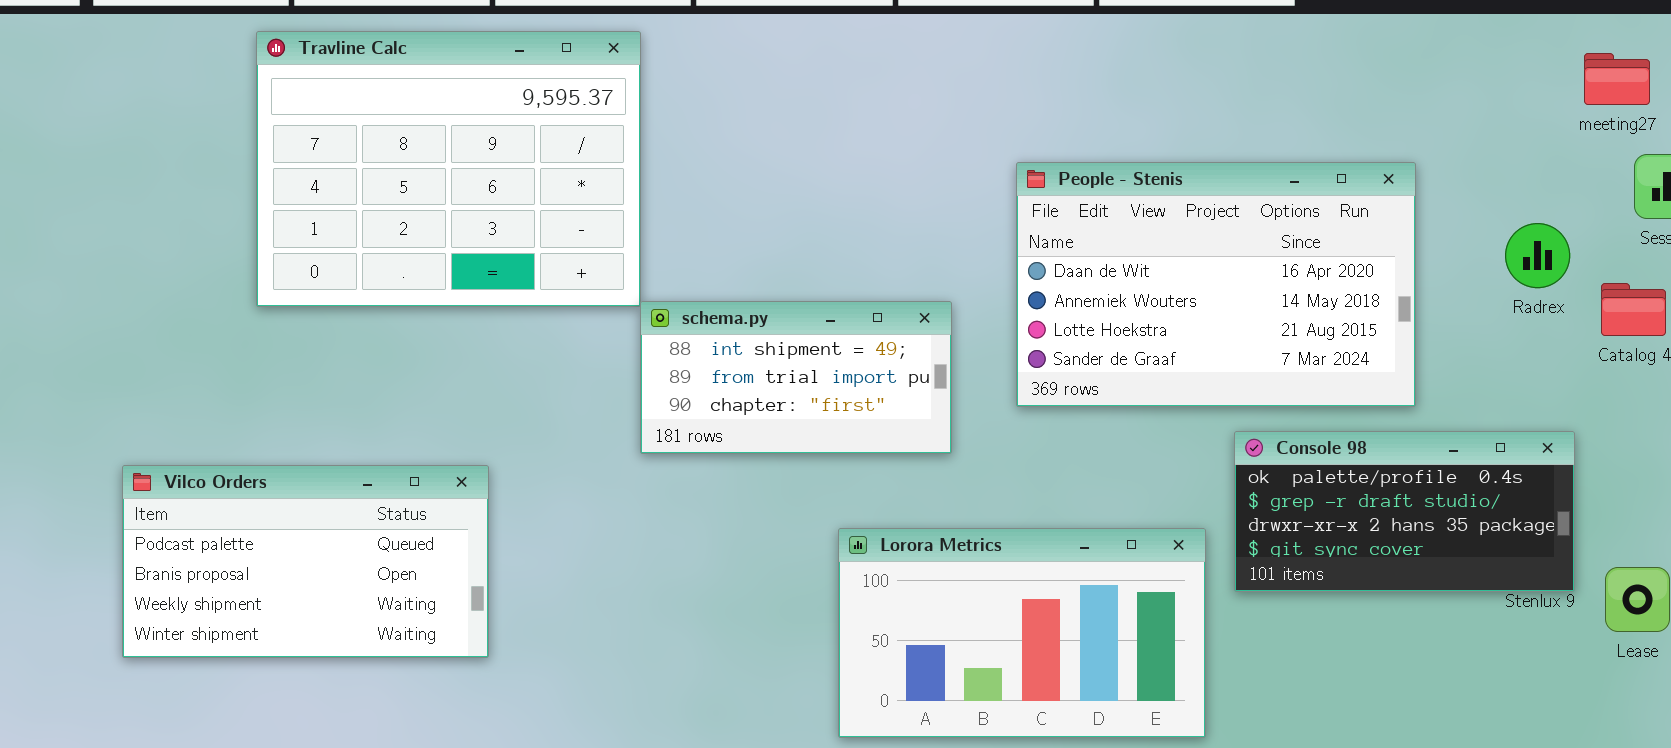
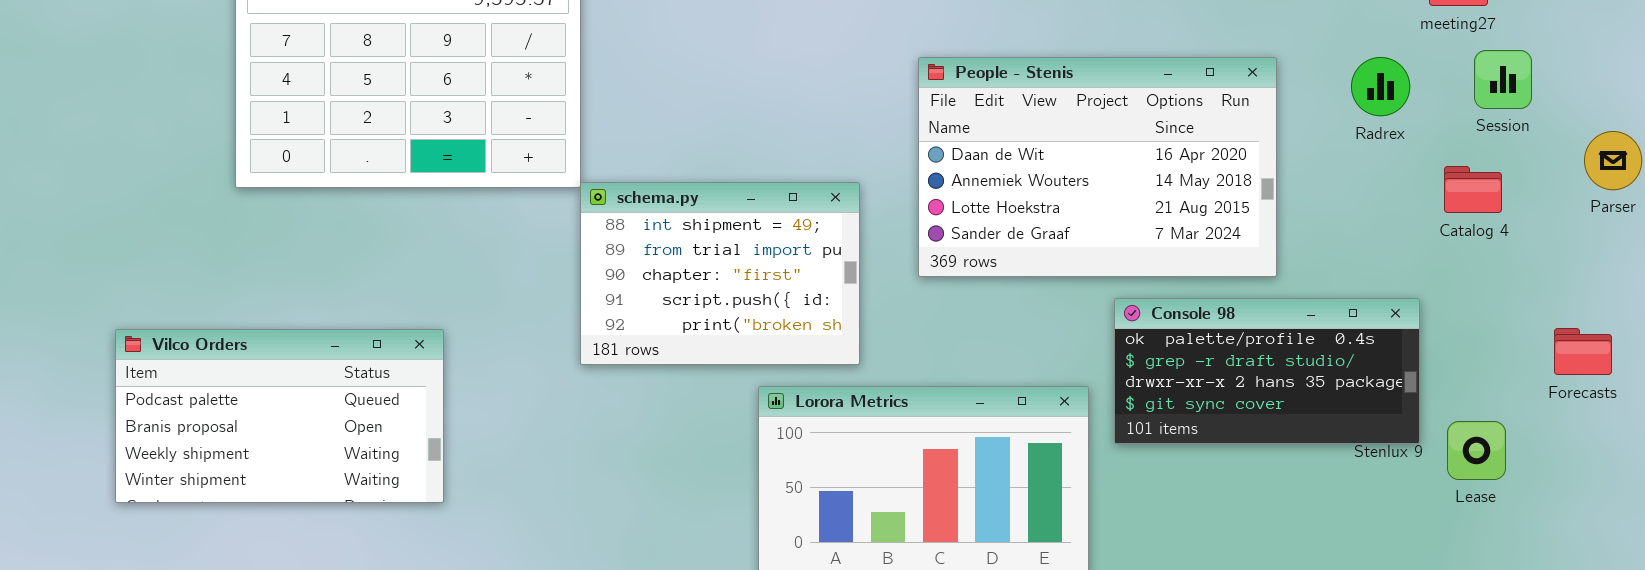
Radrex: [1505,223,1570,288] -> [1351,57,1410,116], moved
schema.py: [640,301,952,454] -> [580,182,860,365], resized

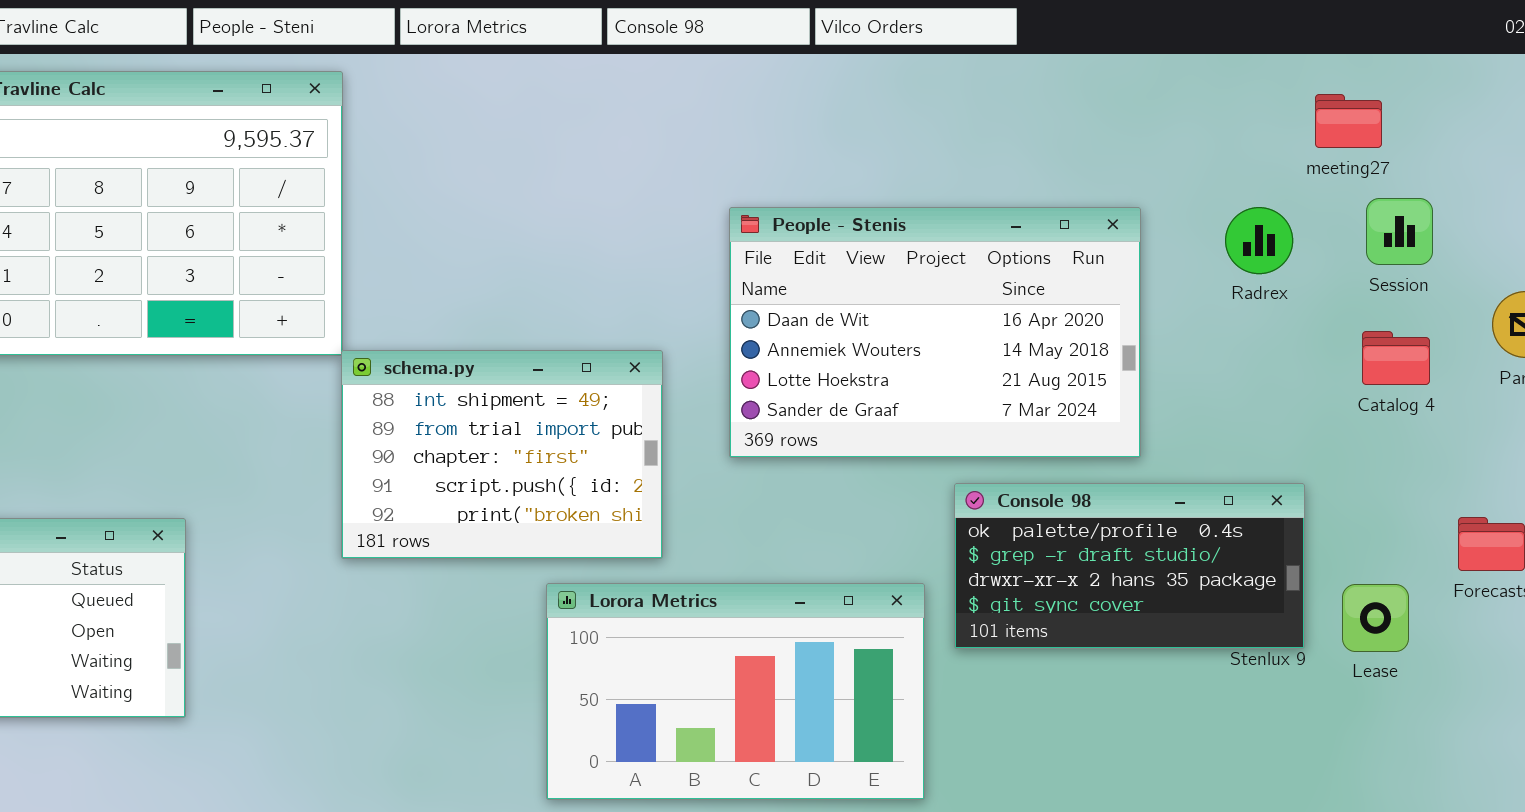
Catalog 4: [1444,166,1502,213] -> [1362,331,1430,385], moved
Lease: [1447,421,1506,480] -> [1342,584,1409,652], moved

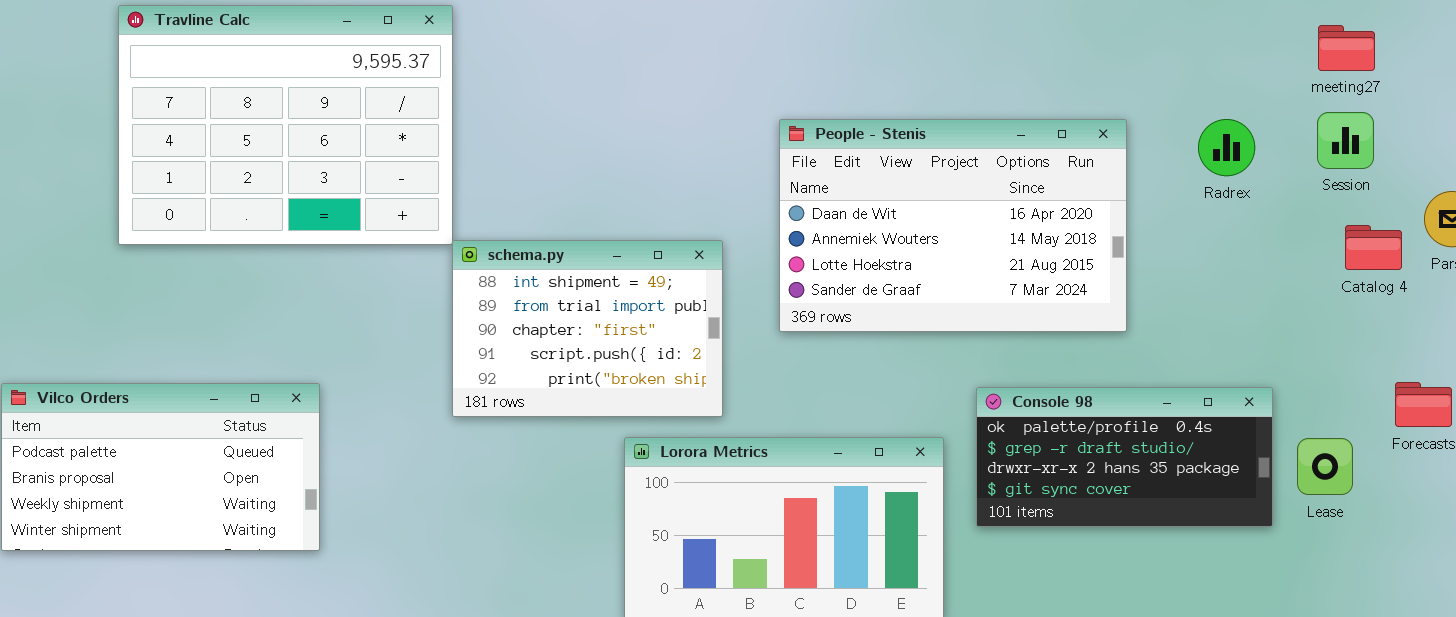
meeting27: [1315,94,1382,148] -> [1318,25,1375,71], moved
Catalog 4: [1362,331,1430,385] -> [1345,225,1402,270], moved
Console 98: [954,483,1305,649] -> [976,387,1273,527], moved

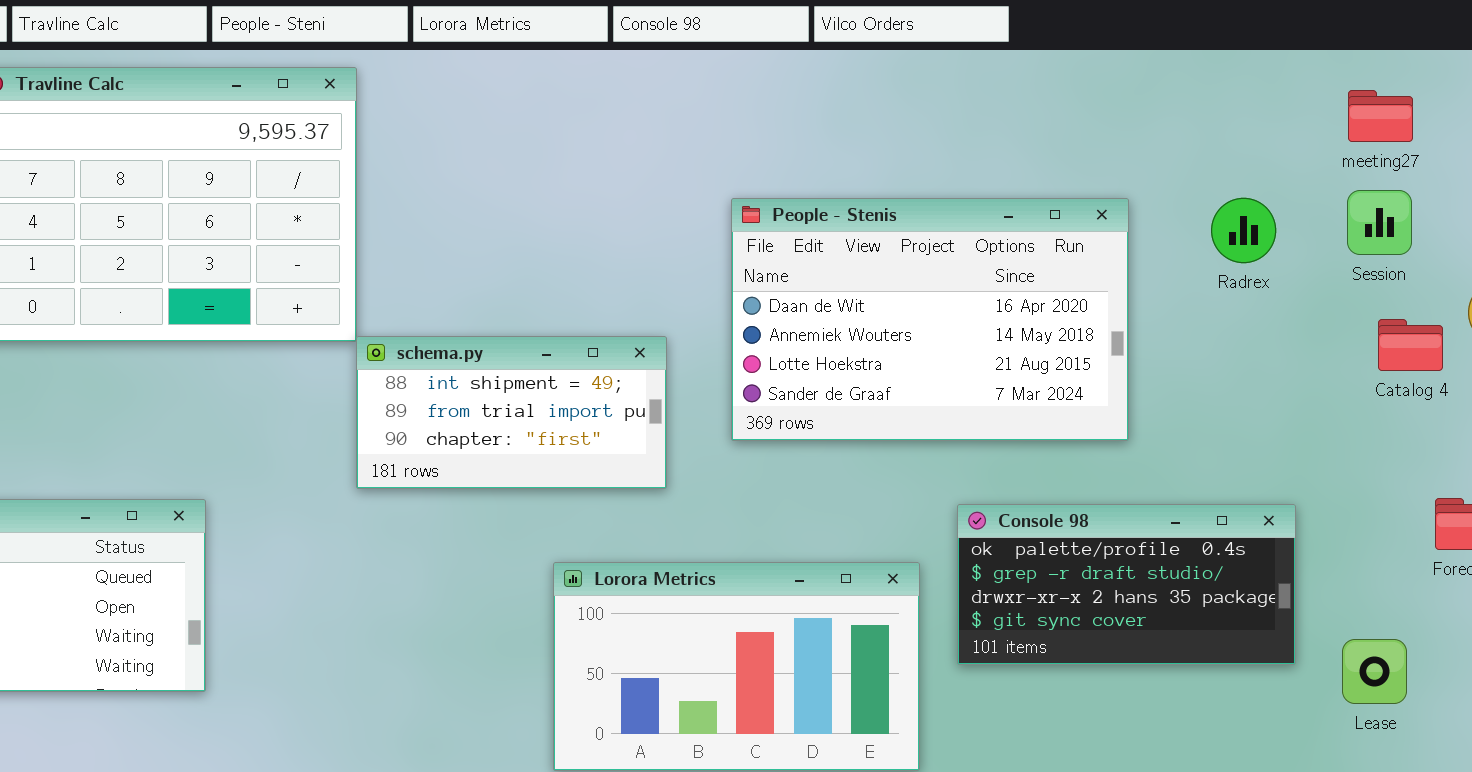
schema.py: [452,240,723,417] -> [356,336,667,489], resized
Lease: [1297,438,1353,495] -> [1342,639,1407,704], moved

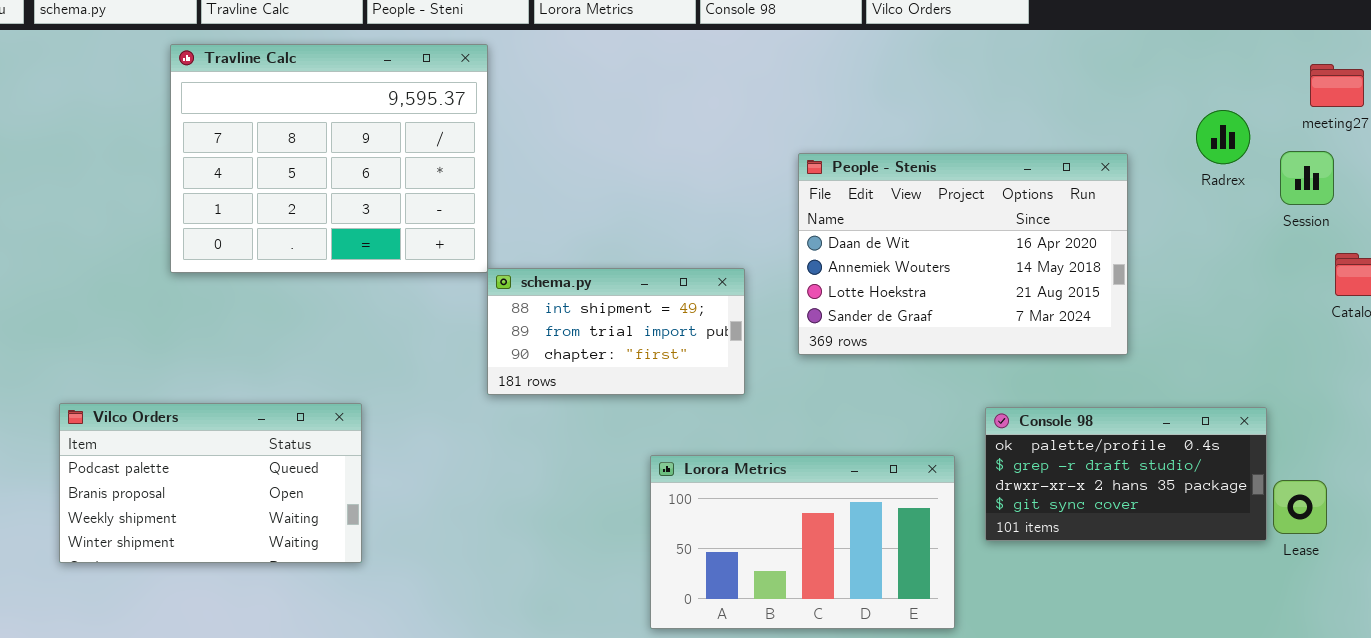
Session: [1347,190,1412,255] -> [1280,151,1334,205], moved
Radrex: [1211,198,1276,263] -> [1196,110,1250,164], moved
Lease: [1342,639,1407,704] -> [1273,480,1327,534], moved

